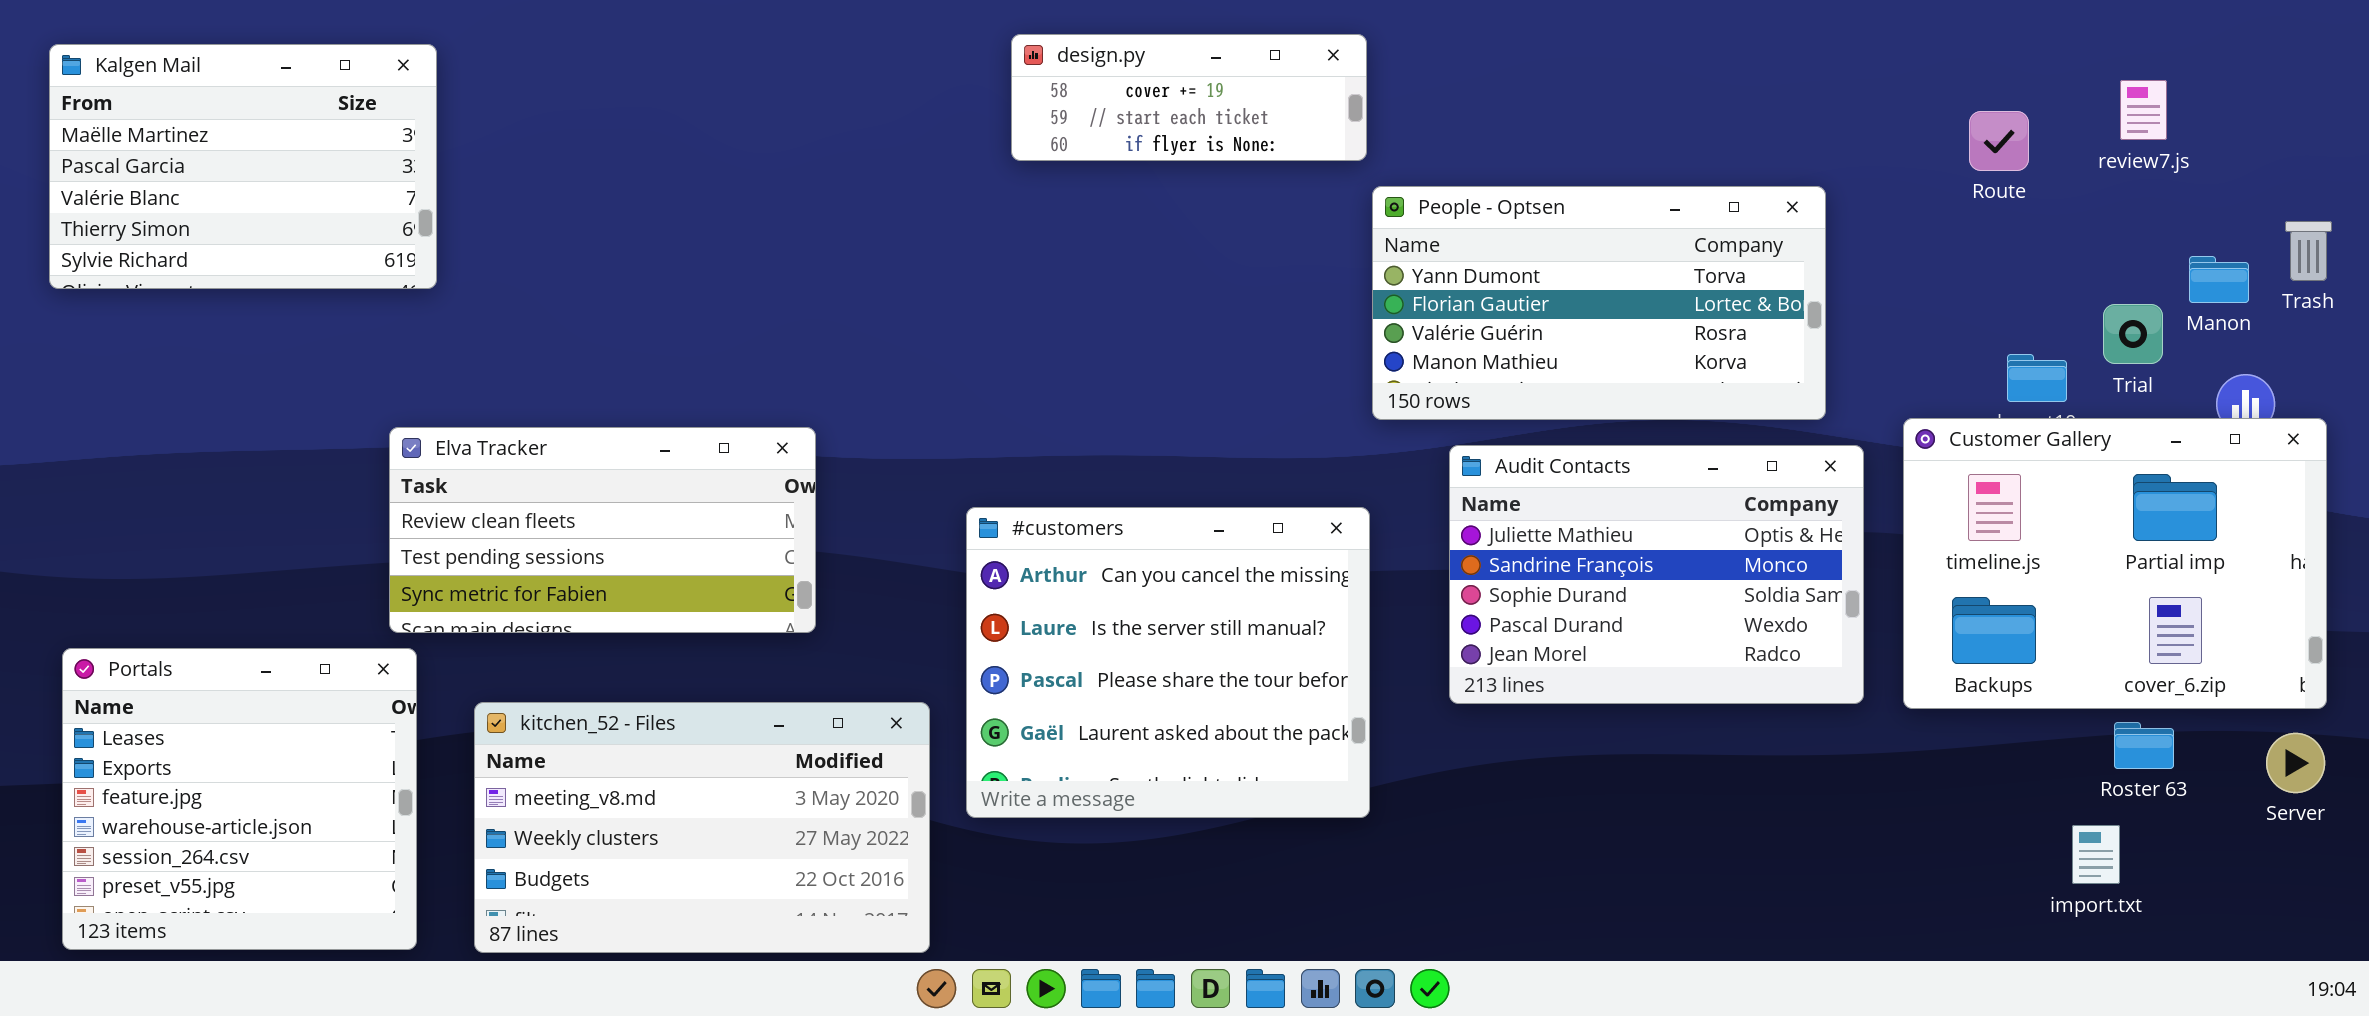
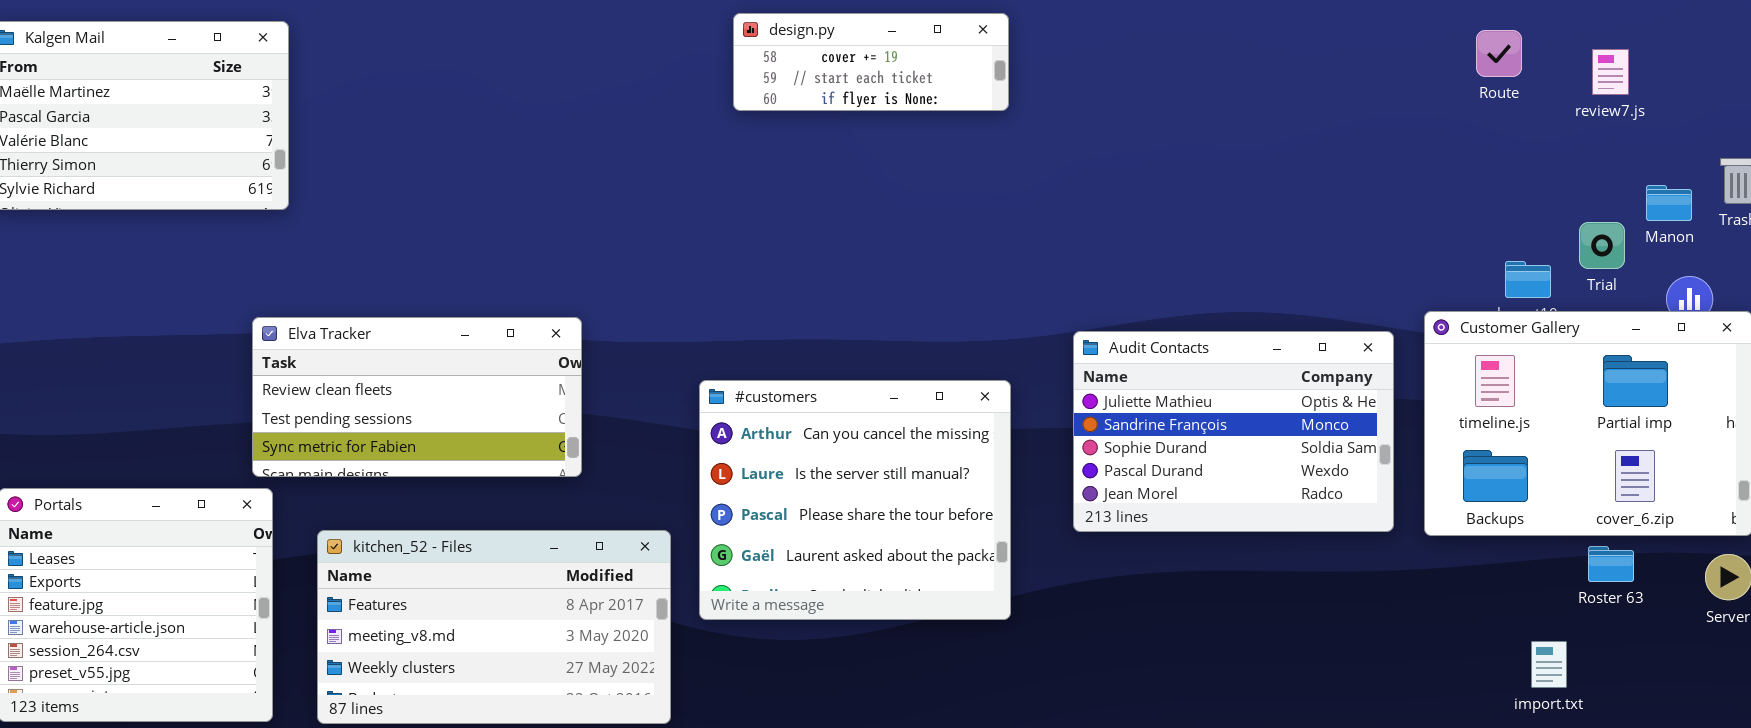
Route: [1969,111,2029,171] -> [1476,30,1522,77], moved
People - Optsen: [1372,186,1826,420] -> none, closed
kitchen_52 - Files: [474,702,930,953] -> [317,530,671,724], scrolled up 1 row
import.txt: [2072,825,2120,884] -> [1531,641,1567,688], moved

